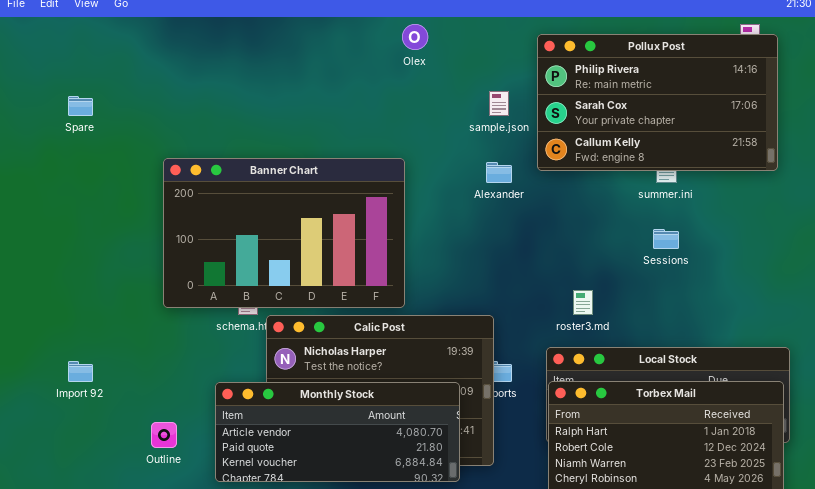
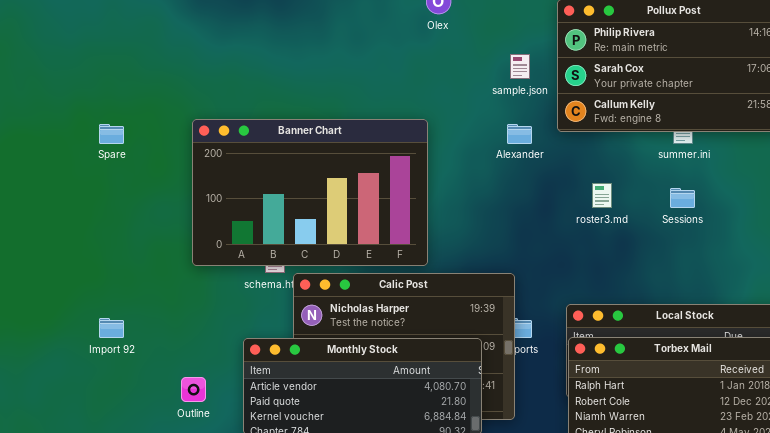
Spare: [68,96,93,116] -> [99,124,124,144], moved
roster3.md: [573,290,593,315] -> [592,183,612,208], moved

